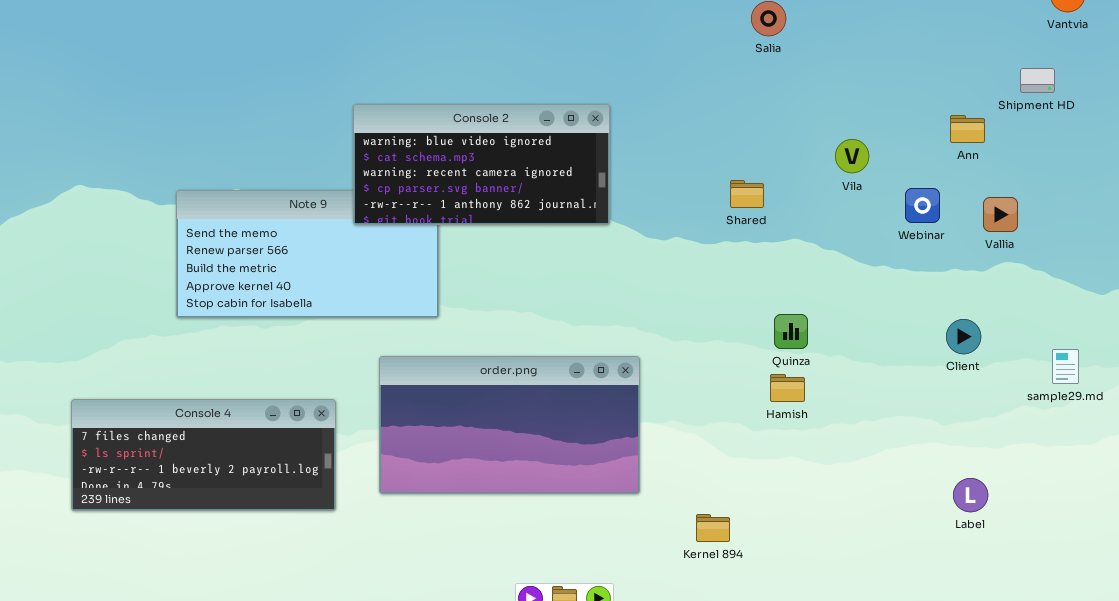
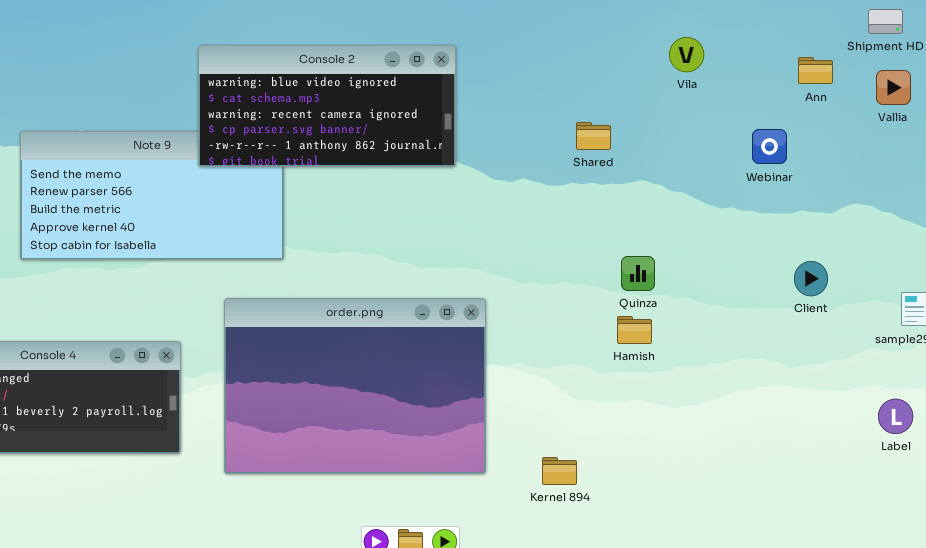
Vila: [835,139,869,173] -> [669,37,704,72], moved
Vallia: [983,197,1018,232] -> [876,70,911,105], moved
order.png: [379,356,640,494] -> [224,298,486,474], resized
Label: [953,478,988,512] -> [878,399,913,434], moved

